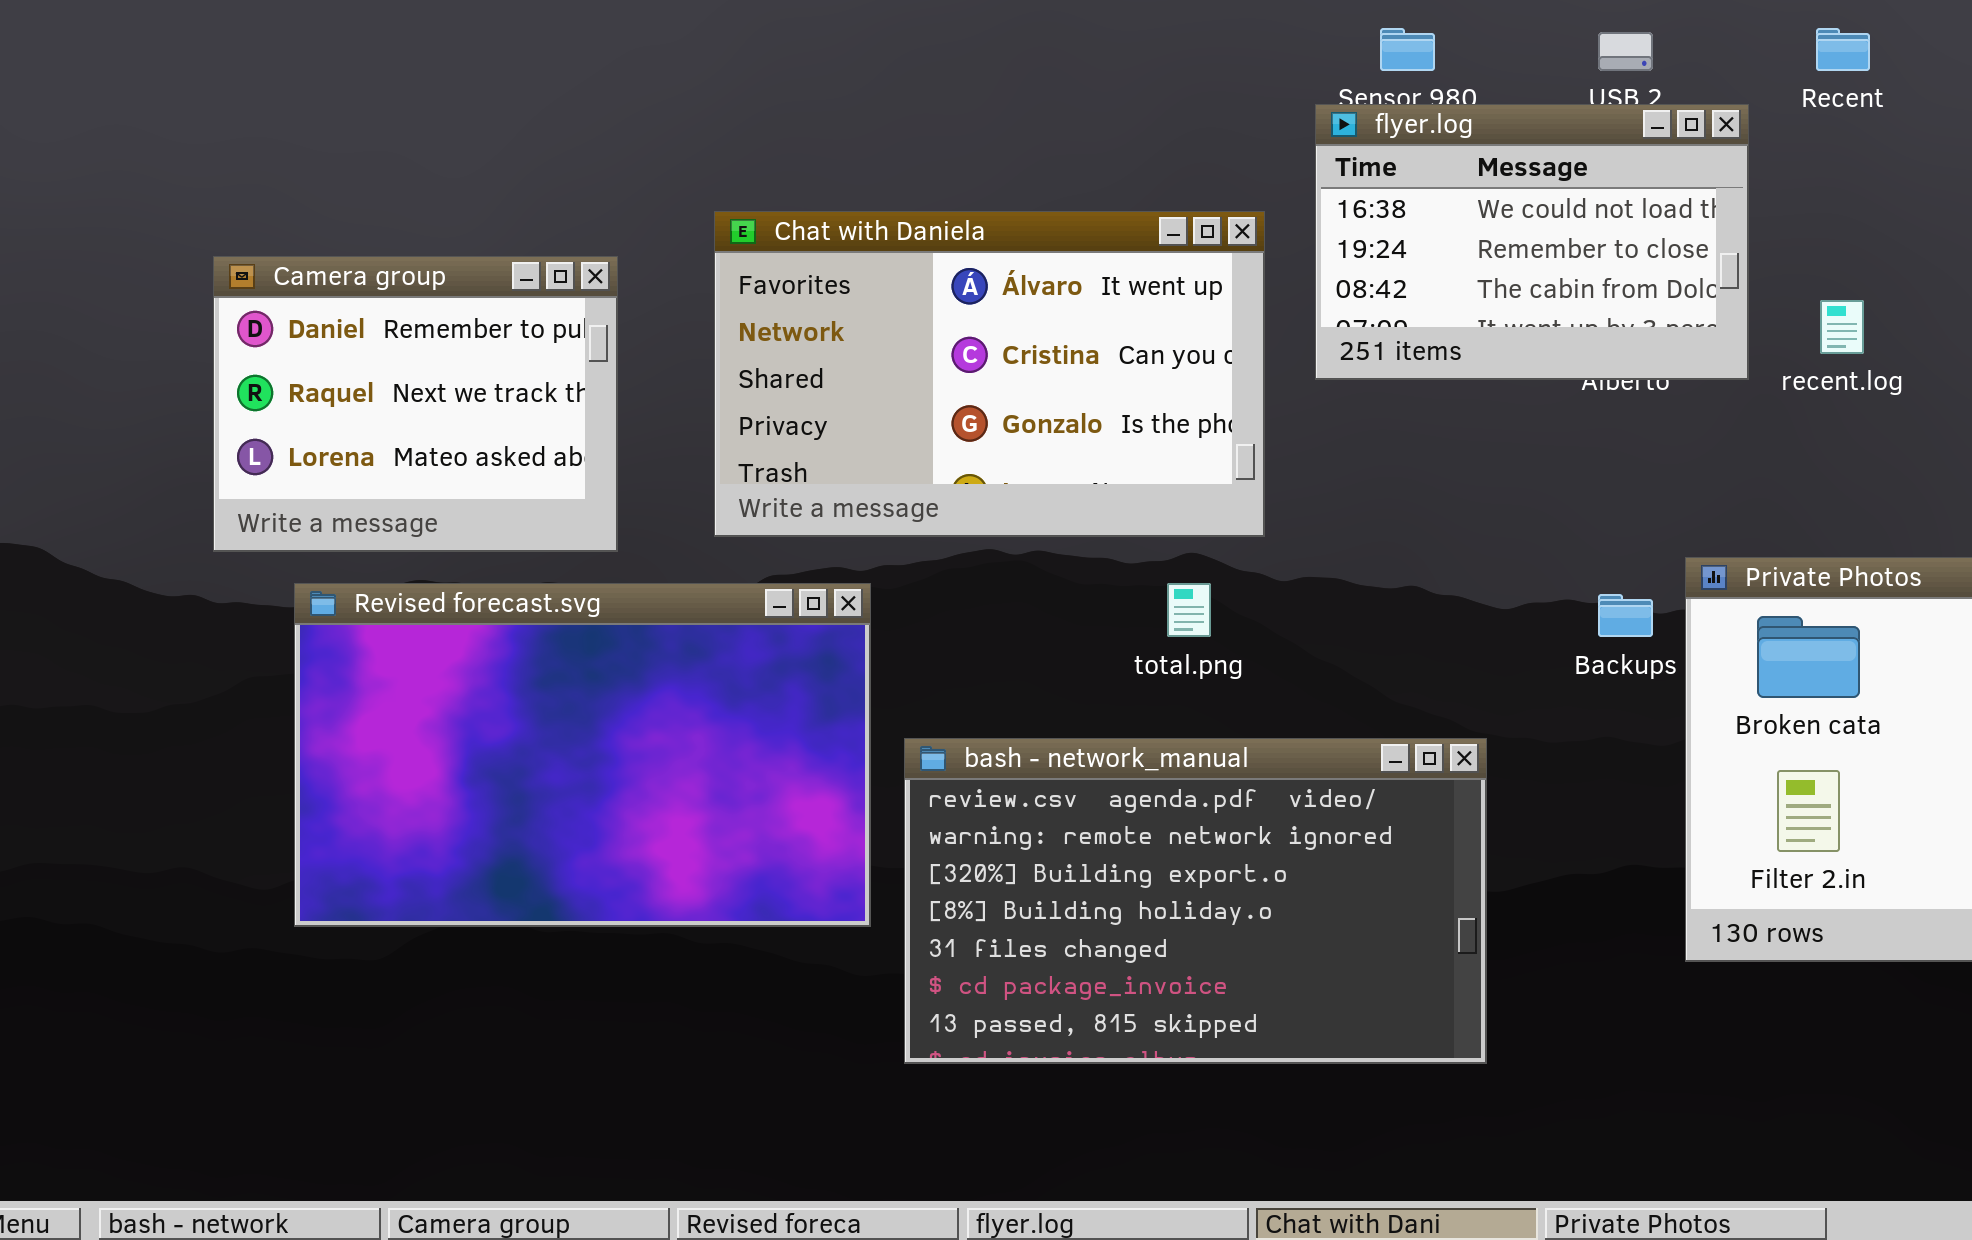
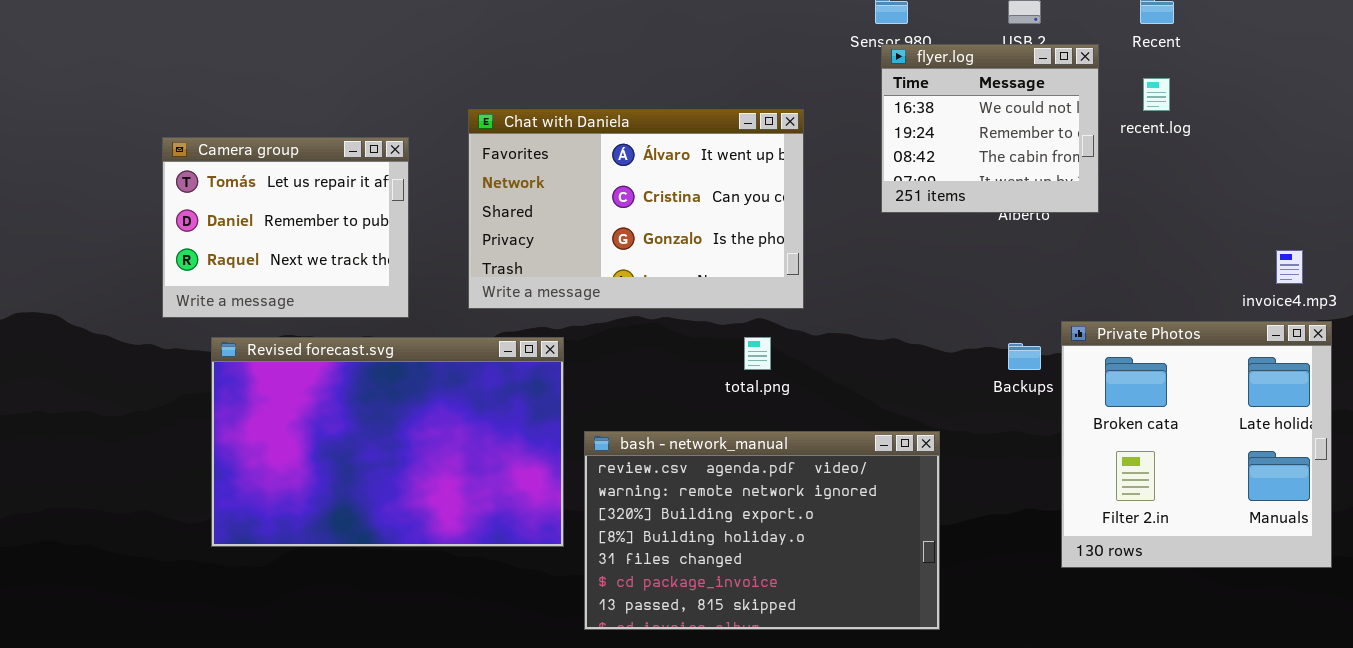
flyer.log: [1315,104,1749,380] -> [881,44,1099,213], resized
Camera group: [213,256,618,552] -> [162,137,409,318], scrolled up 1 row
recent.log: [1820,300,1864,354] -> [1143,78,1170,111], moved

